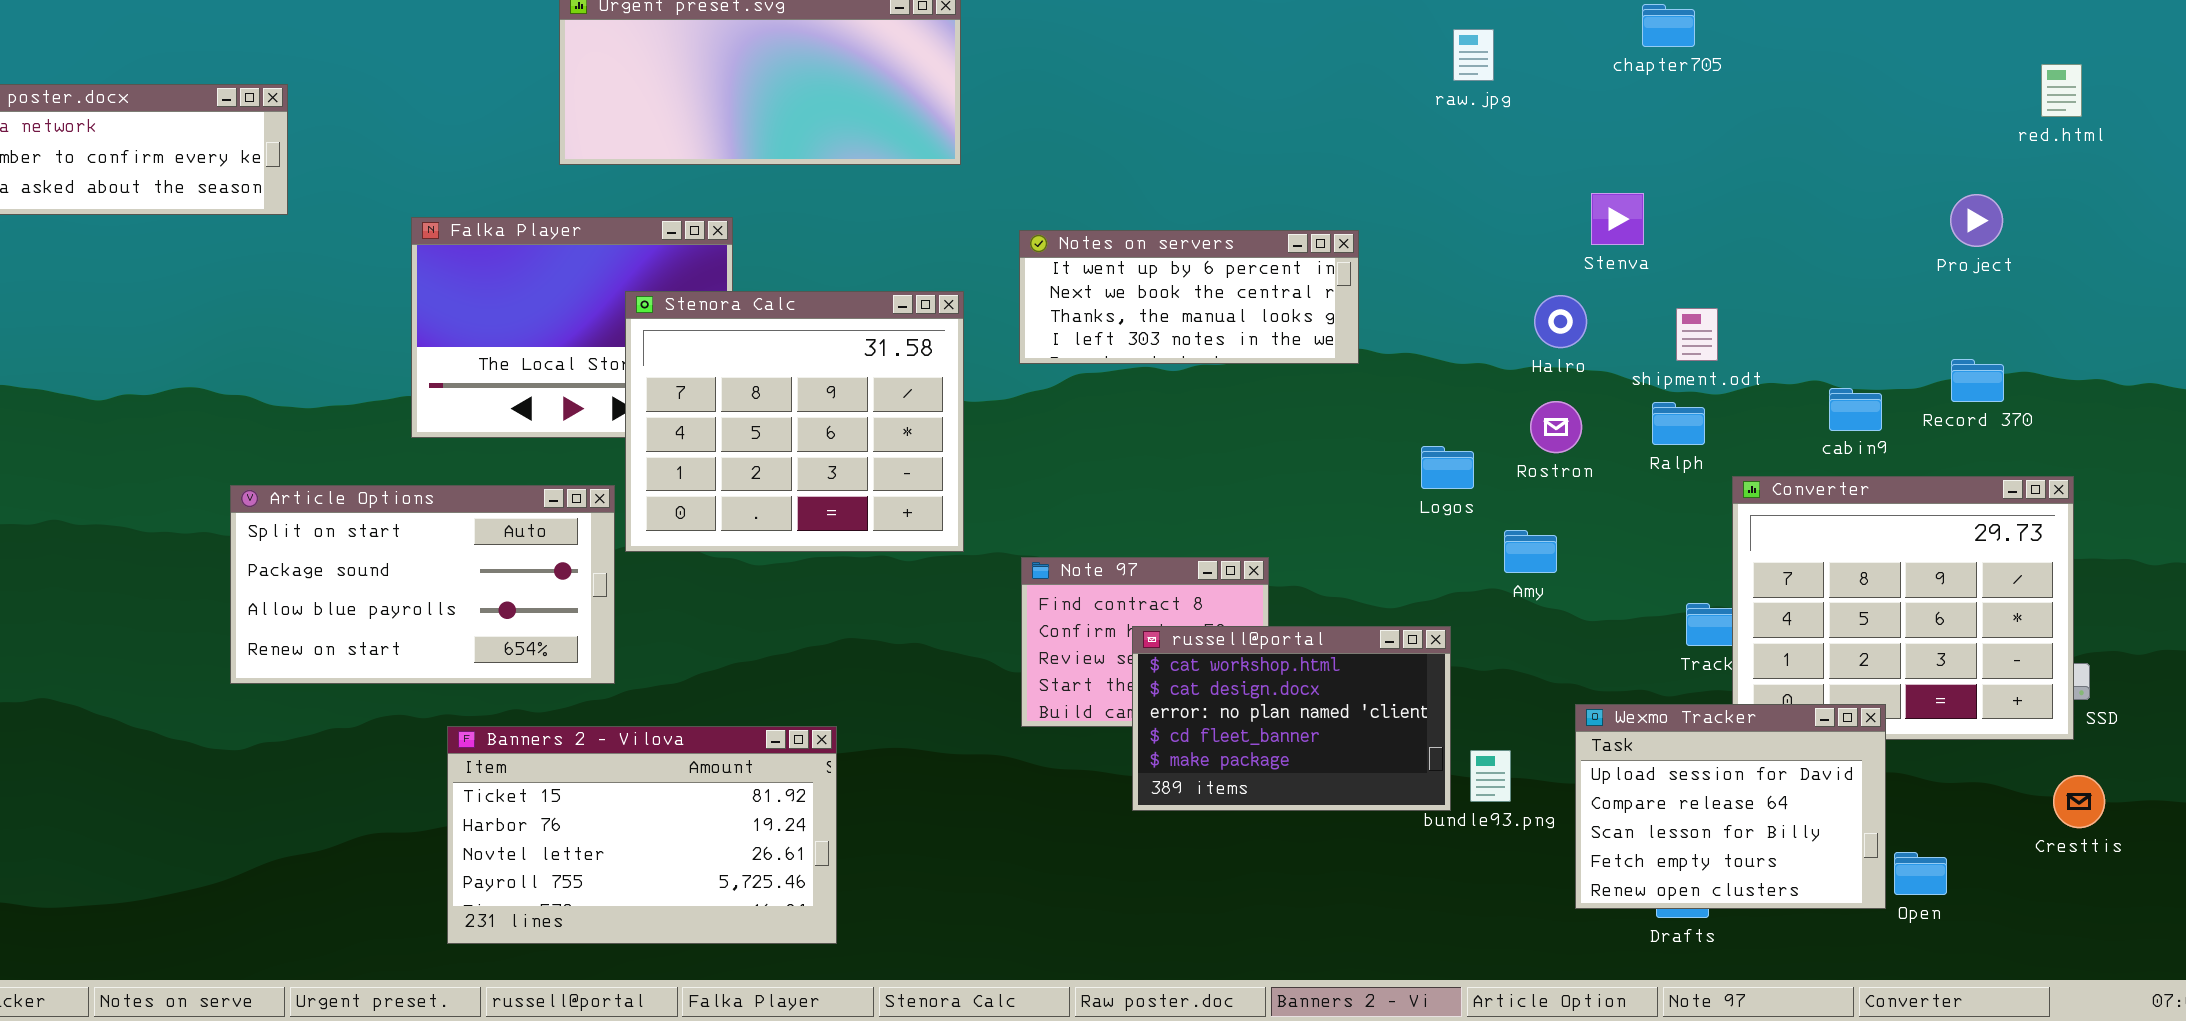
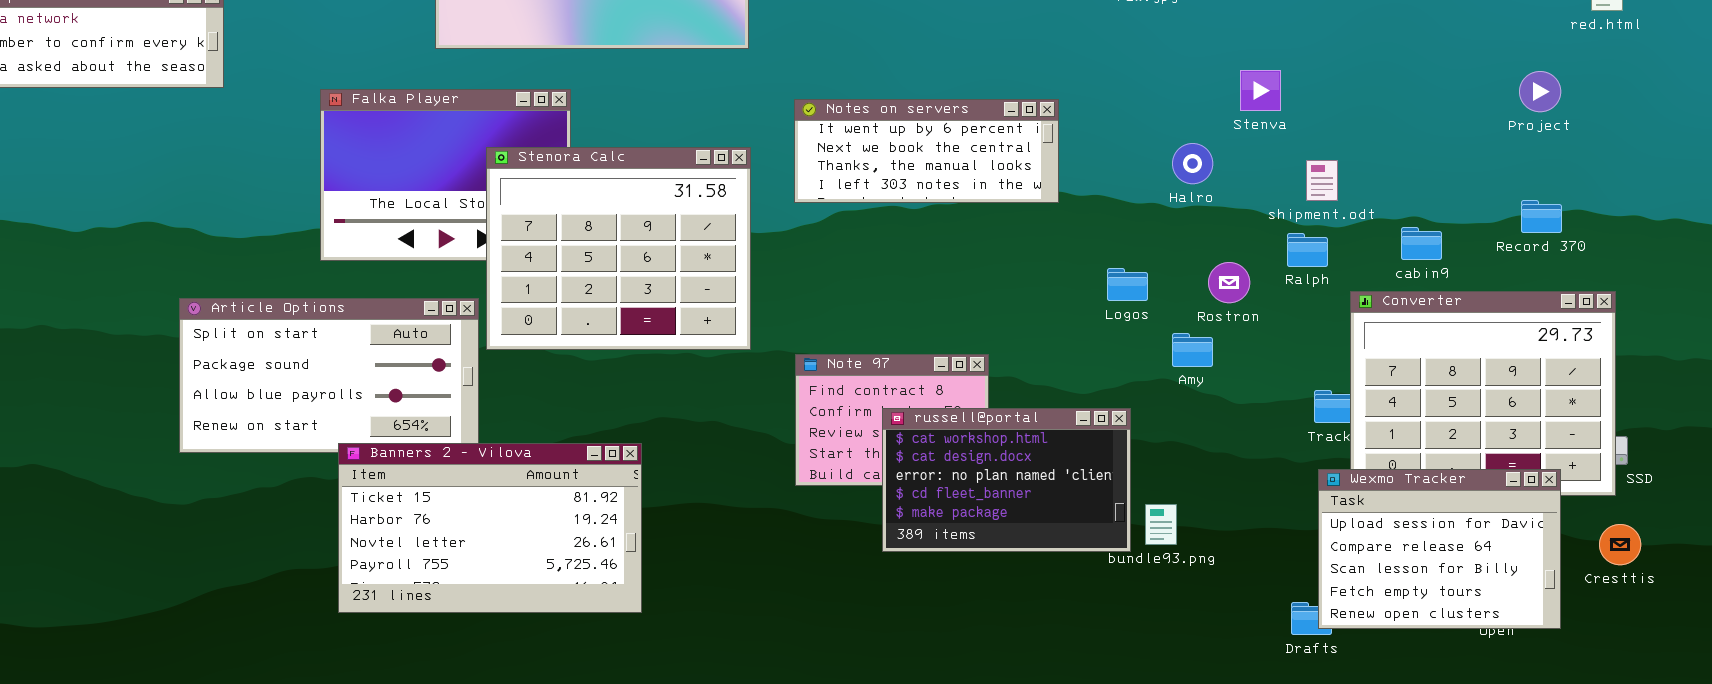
Halro: [1534,295,1587,348] -> [1172,143,1213,184], moved
cabin9: [1829,388,1882,431] -> [1401,227,1442,260], moved
Rostron: [1530,401,1582,453] -> [1208,262,1250,303], moved
Wexmo Tracker: [1575,704,1886,909] -> [1318,469,1561,629], moved
Banners 2 - Vilova: [447,726,837,944] -> [338,443,642,613], moved

